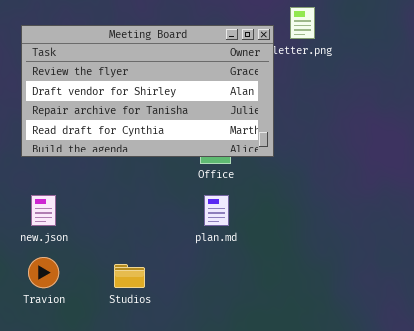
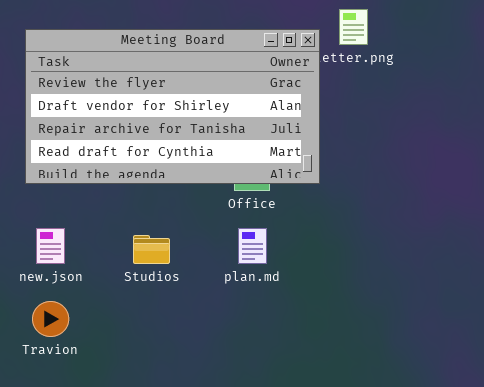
Studios: [114,264,145,288] -> [133,235,170,264], moved

